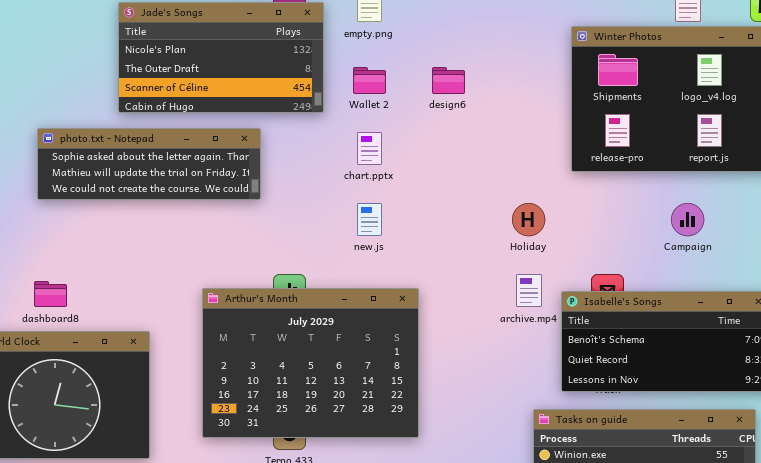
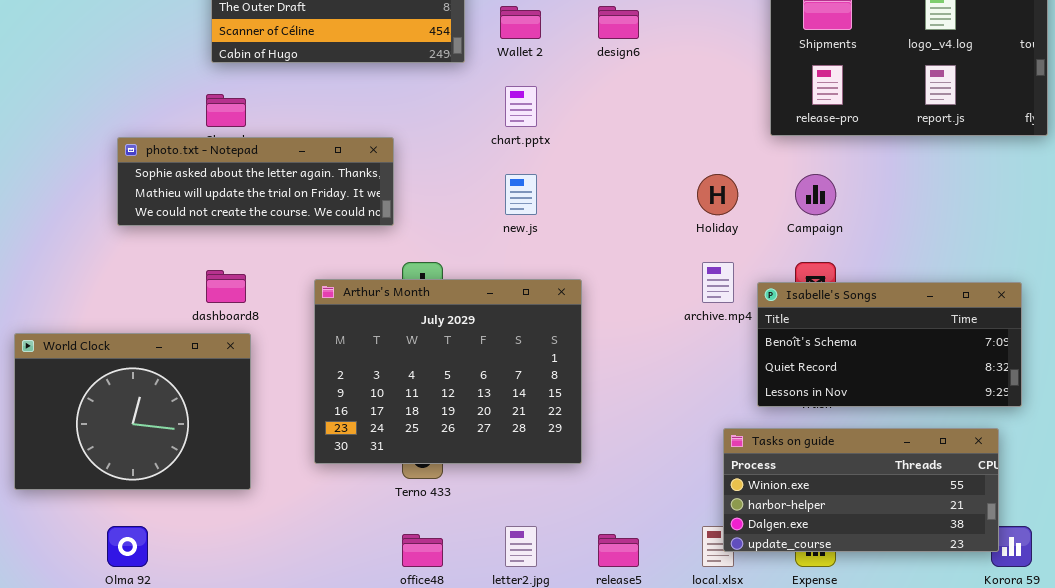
photo.txt - Notepad: [37,128,261,200] -> [117,137,394,226], moved
Campaign: [671,203,704,236] -> [795,174,836,215], moved
dashboard8: [34,281,67,307] -> [206,270,246,303], moved

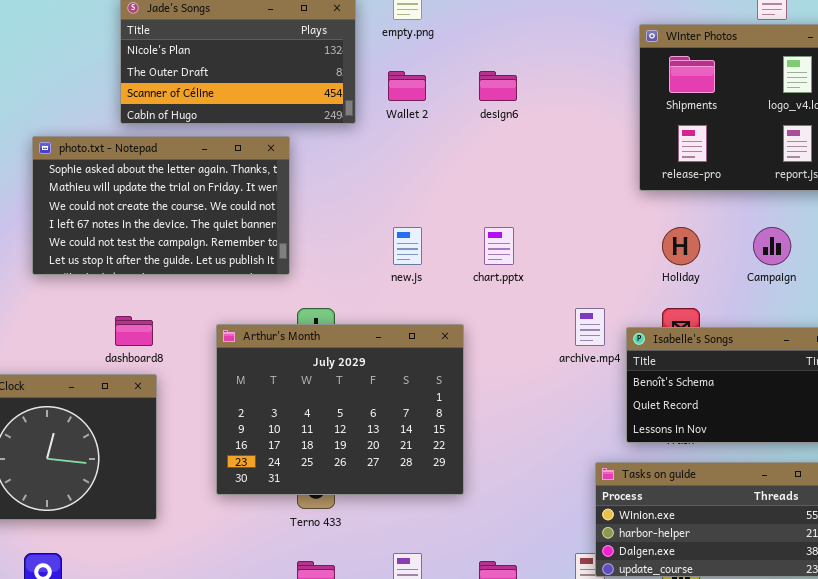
chart.pptx: [505,86,537,127] -> [484,227,514,265], moved
photo.txt - Notepad: [117,137,394,226] -> [32,136,290,275], resized
Holiday: [697,174,738,215] -> [662,227,700,265], moved
Campaign: [795,174,836,215] -> [753,227,791,265], moved

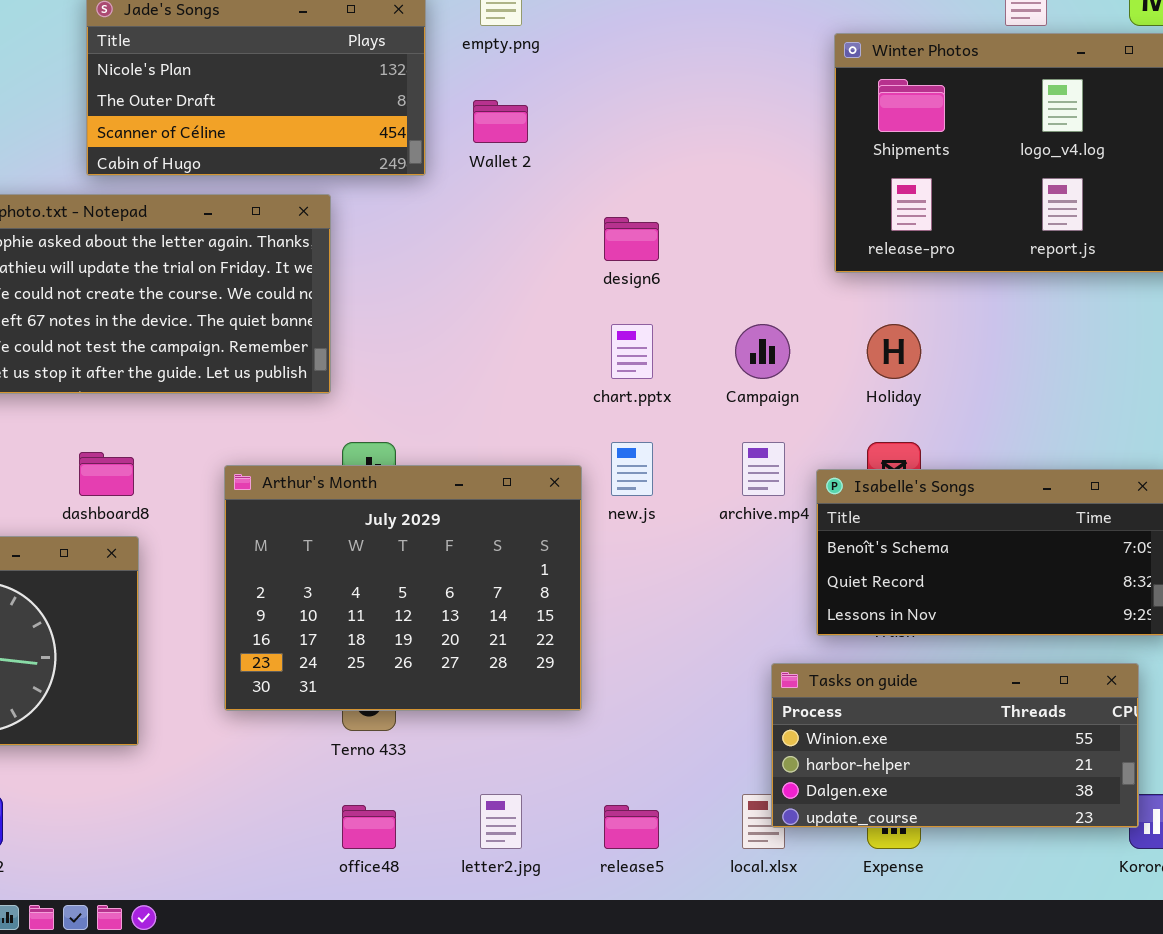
design6: [479,71,517,101] -> [604,217,659,261], moved
new.js: [393,227,422,265] -> [611,442,653,496], moved
Campaign: [753,227,791,265] -> [735,324,790,379], moved

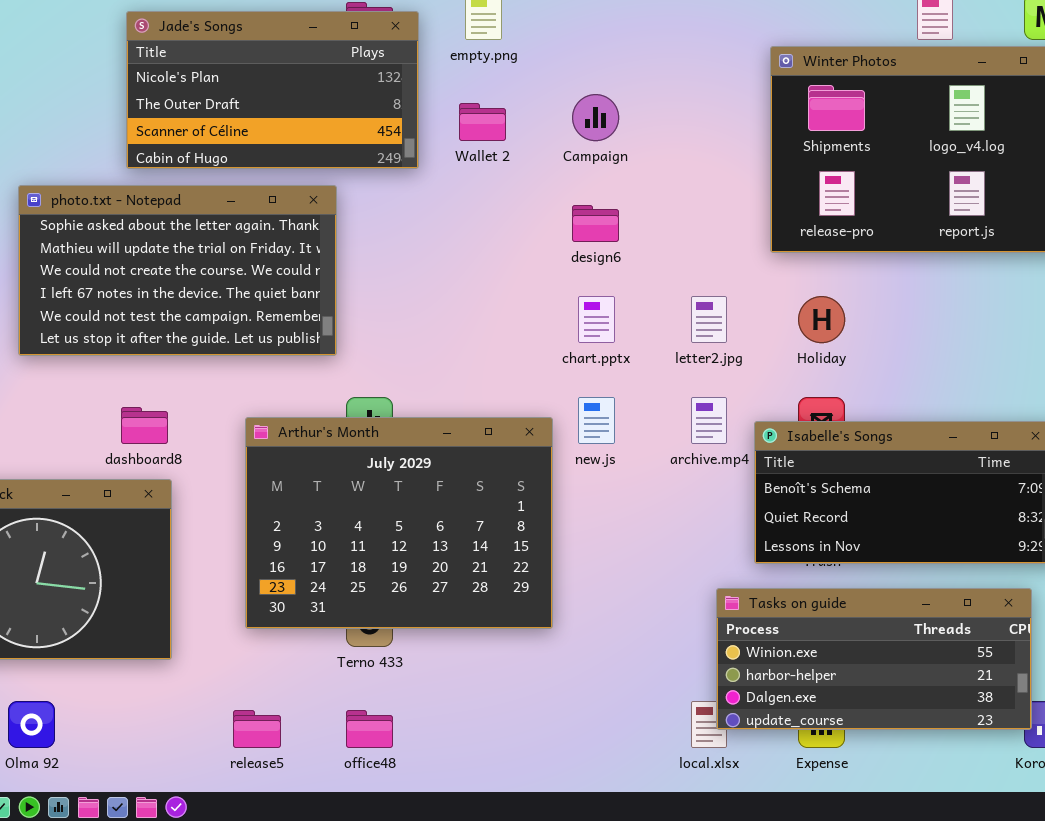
Campaign: [735,324,790,379] -> [572,94,619,141], moved
letter2.jpg: [480,794,522,849] -> [691,296,727,343], moved
release5: [604,805,659,849] -> [233,710,281,748], moved

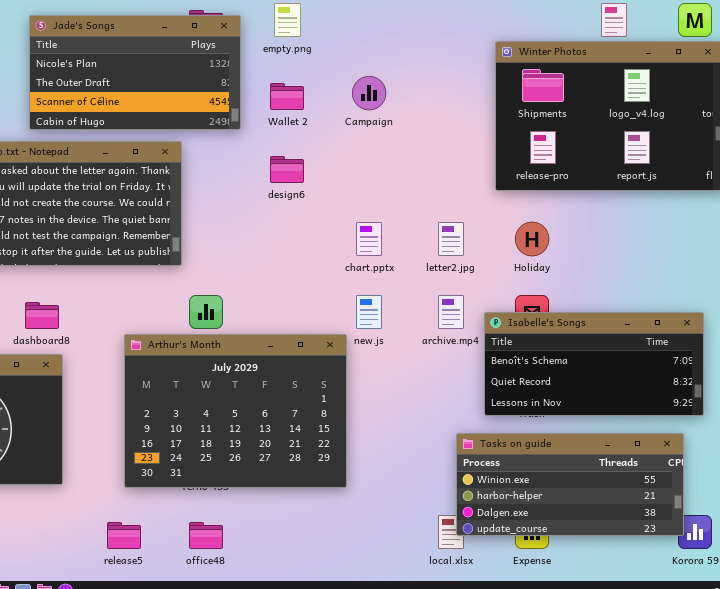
design6: [572,205,619,242] -> [270,156,304,183], moved
Arthur's Month: [245,417,553,629] -> [124,334,347,488], moved

